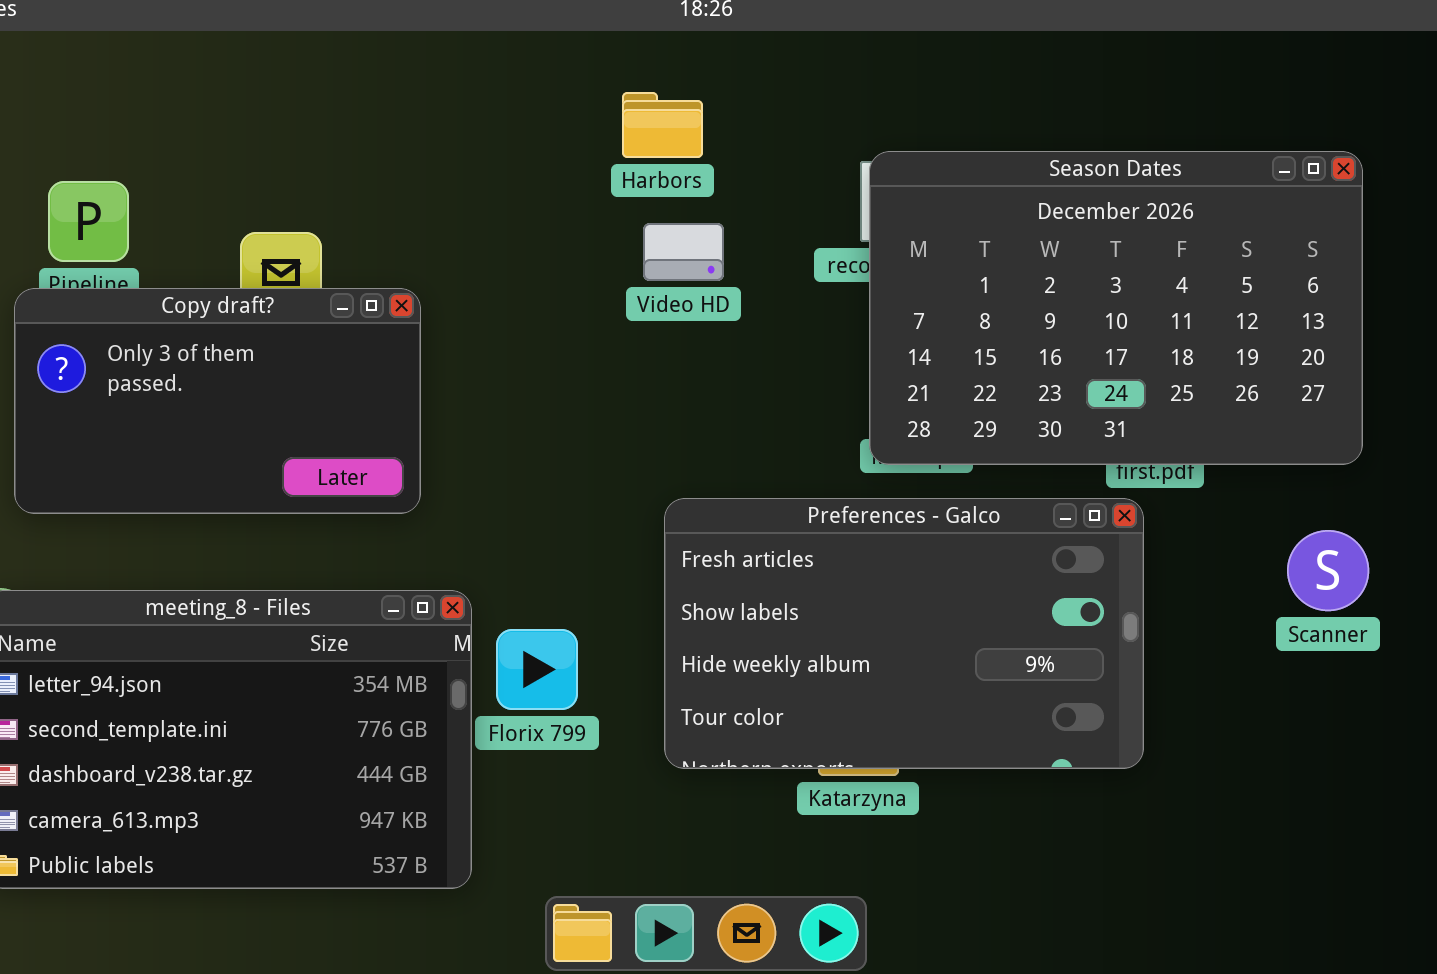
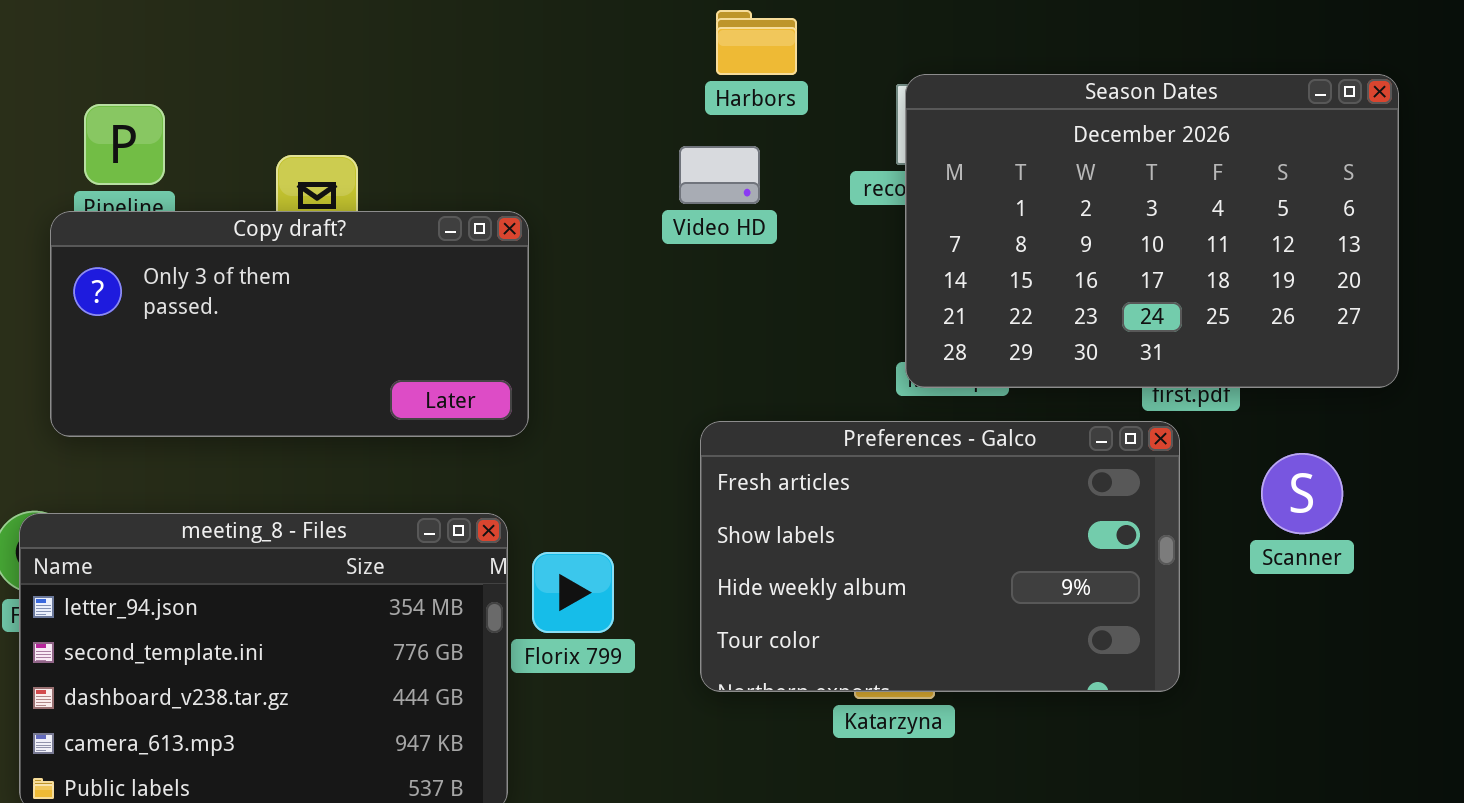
Harbors: [622,92,703,158] -> [716,10,797,75], moved
Copy draft?: [14,288,421,514] -> [50,211,529,437], resized
Scanner: [1287,530,1369,611] -> [1261,453,1343,534], moved

